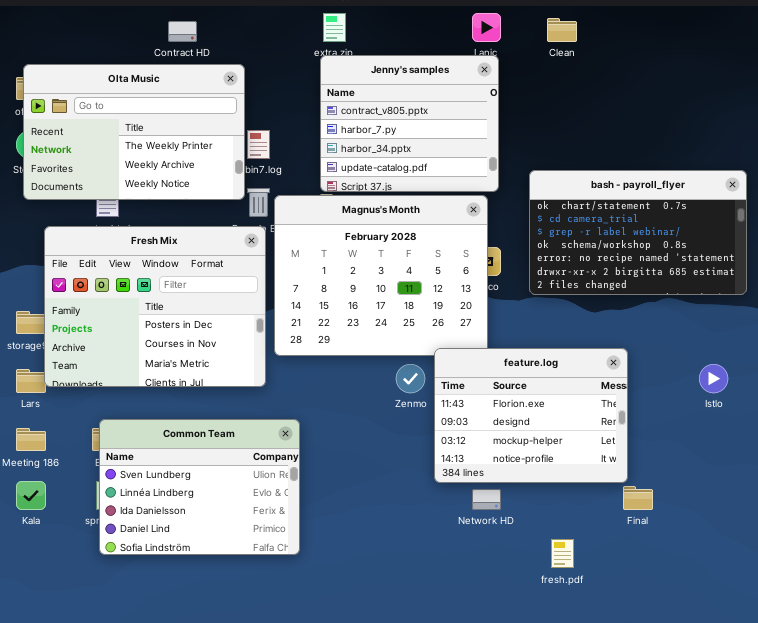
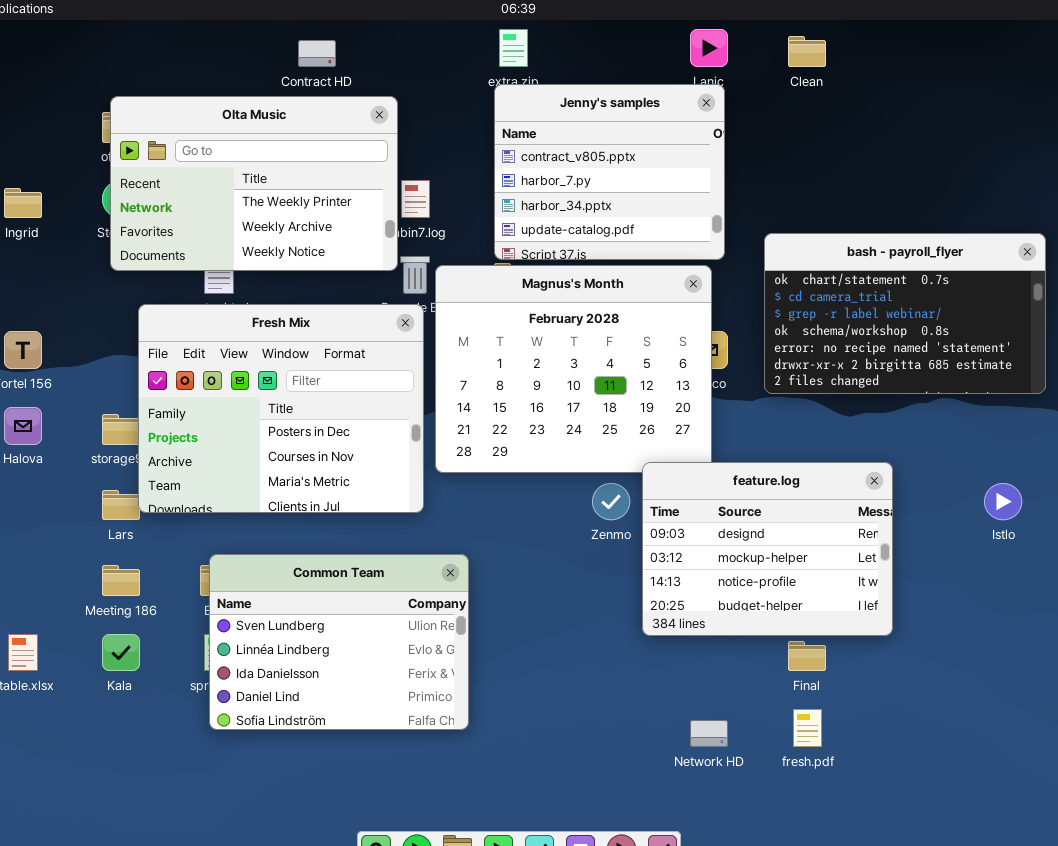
feature.log: [434,348,628,483] -> [642,462,893,636], scrolled down 1 row
Final: [623,486,653,510] -> [788,641,826,671], moved
Network HD: [472,489,501,510] -> [690,720,728,747], moved

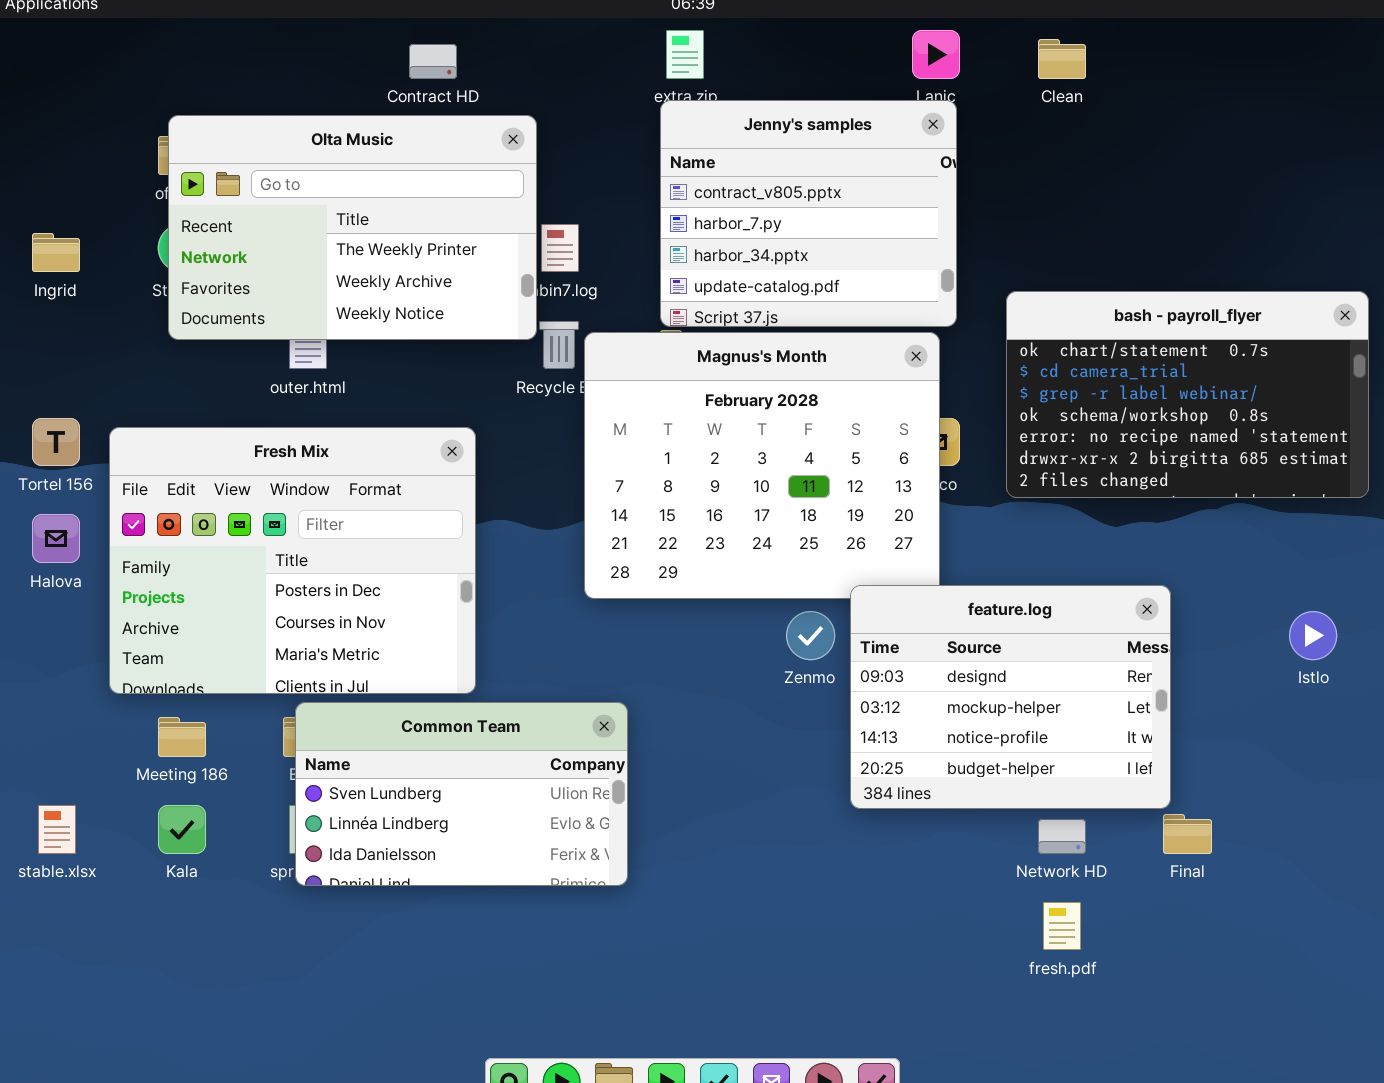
Fresh Mix: [138,304,424,513] -> [109,427,476,694], moved
Common Team: [209,554,469,730] -> [295,702,628,886], resized
Final: [788,641,826,671] -> [1163,814,1212,854], moved
Network HD: [690,720,728,747] -> [1038,819,1086,854], moved

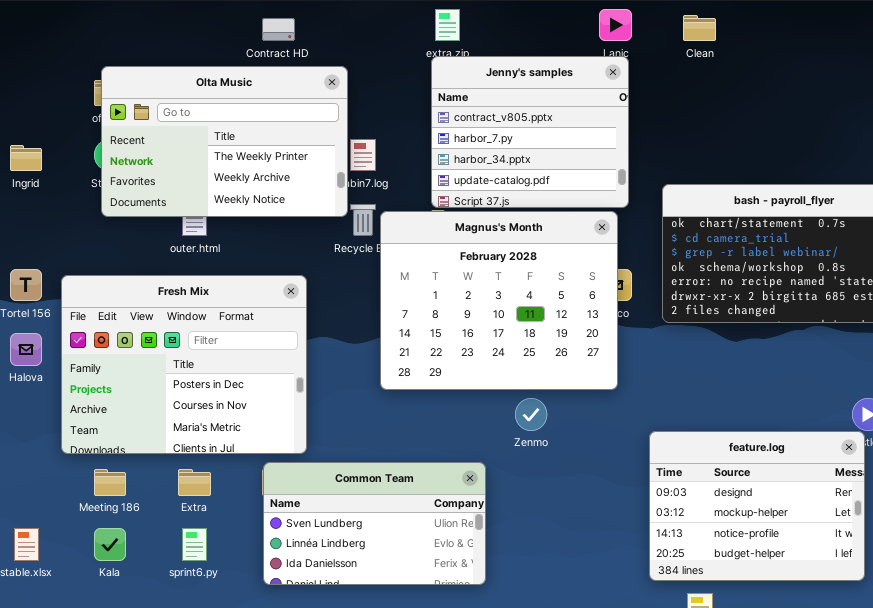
feature.log: [850,585,1171,809] -> [649,431,865,581], moved
Common Team: [295,702,628,886] -> [263,462,486,585], moved

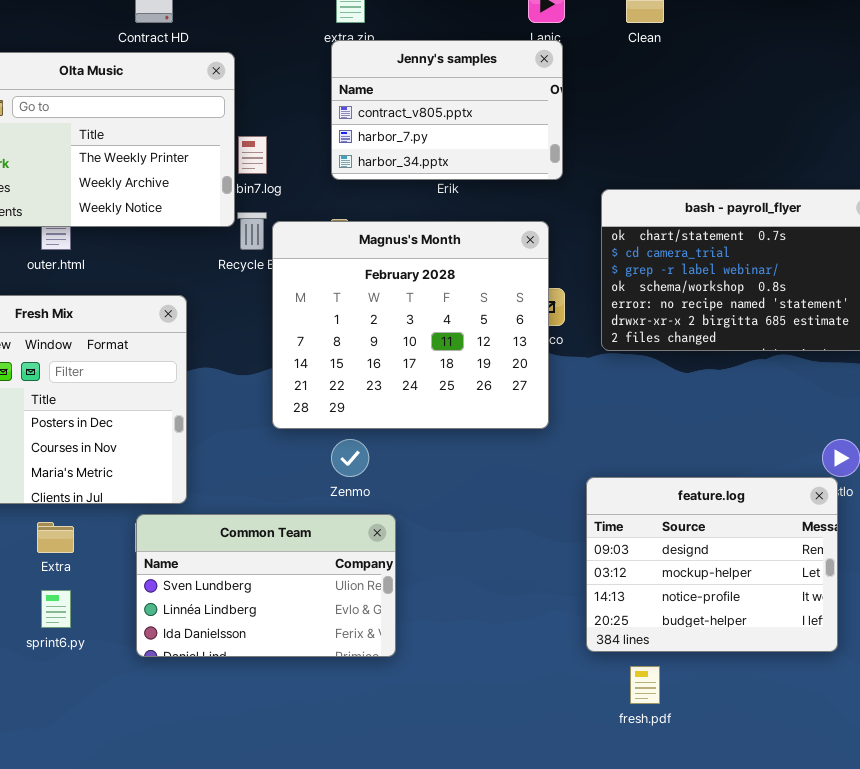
Jenny's samples: [431,56,629,208] -> [331,40,563,180], resized
Zenmo: [515,398,547,431] -> [331,439,369,477], moved

